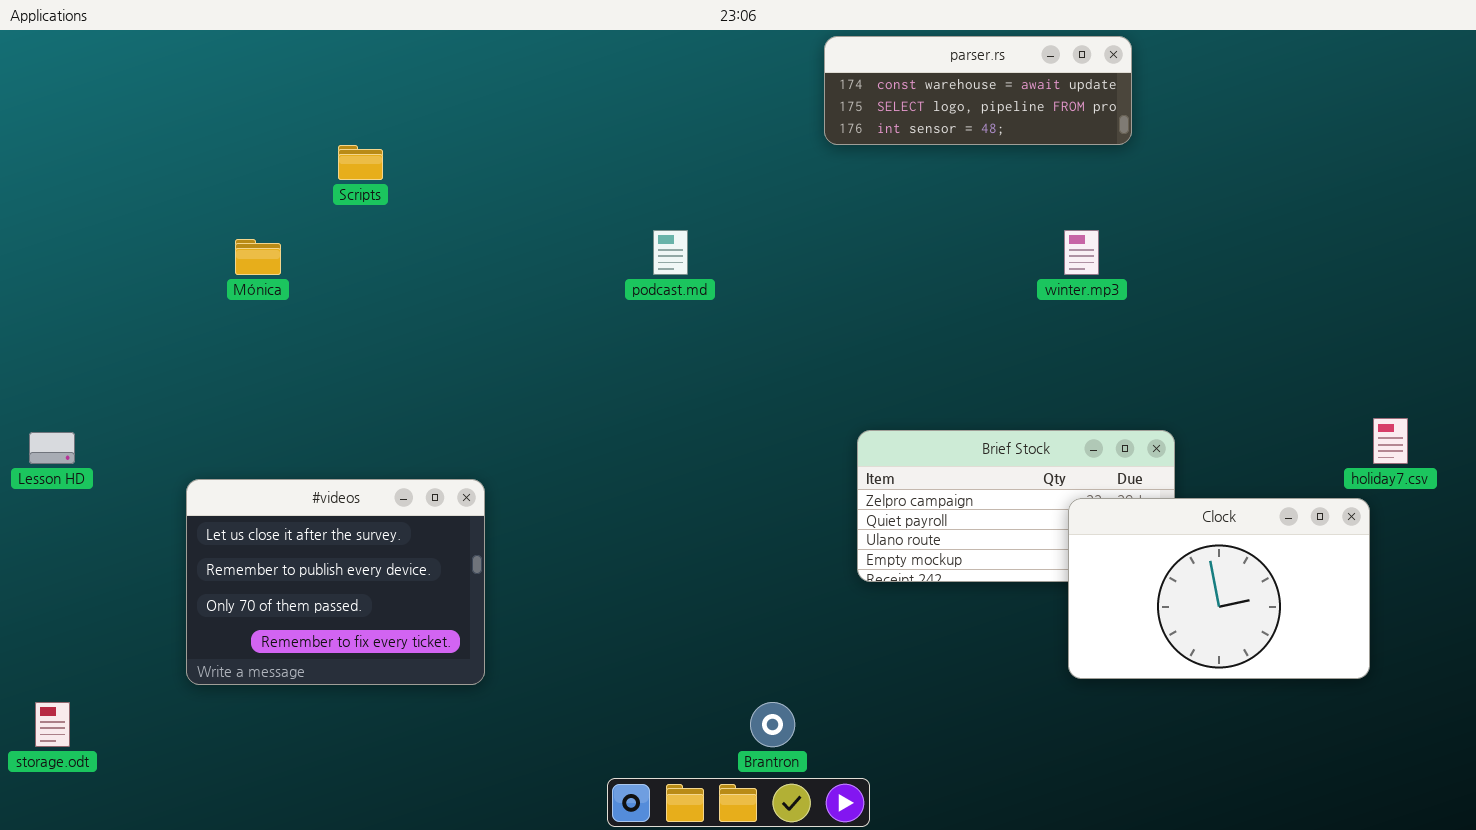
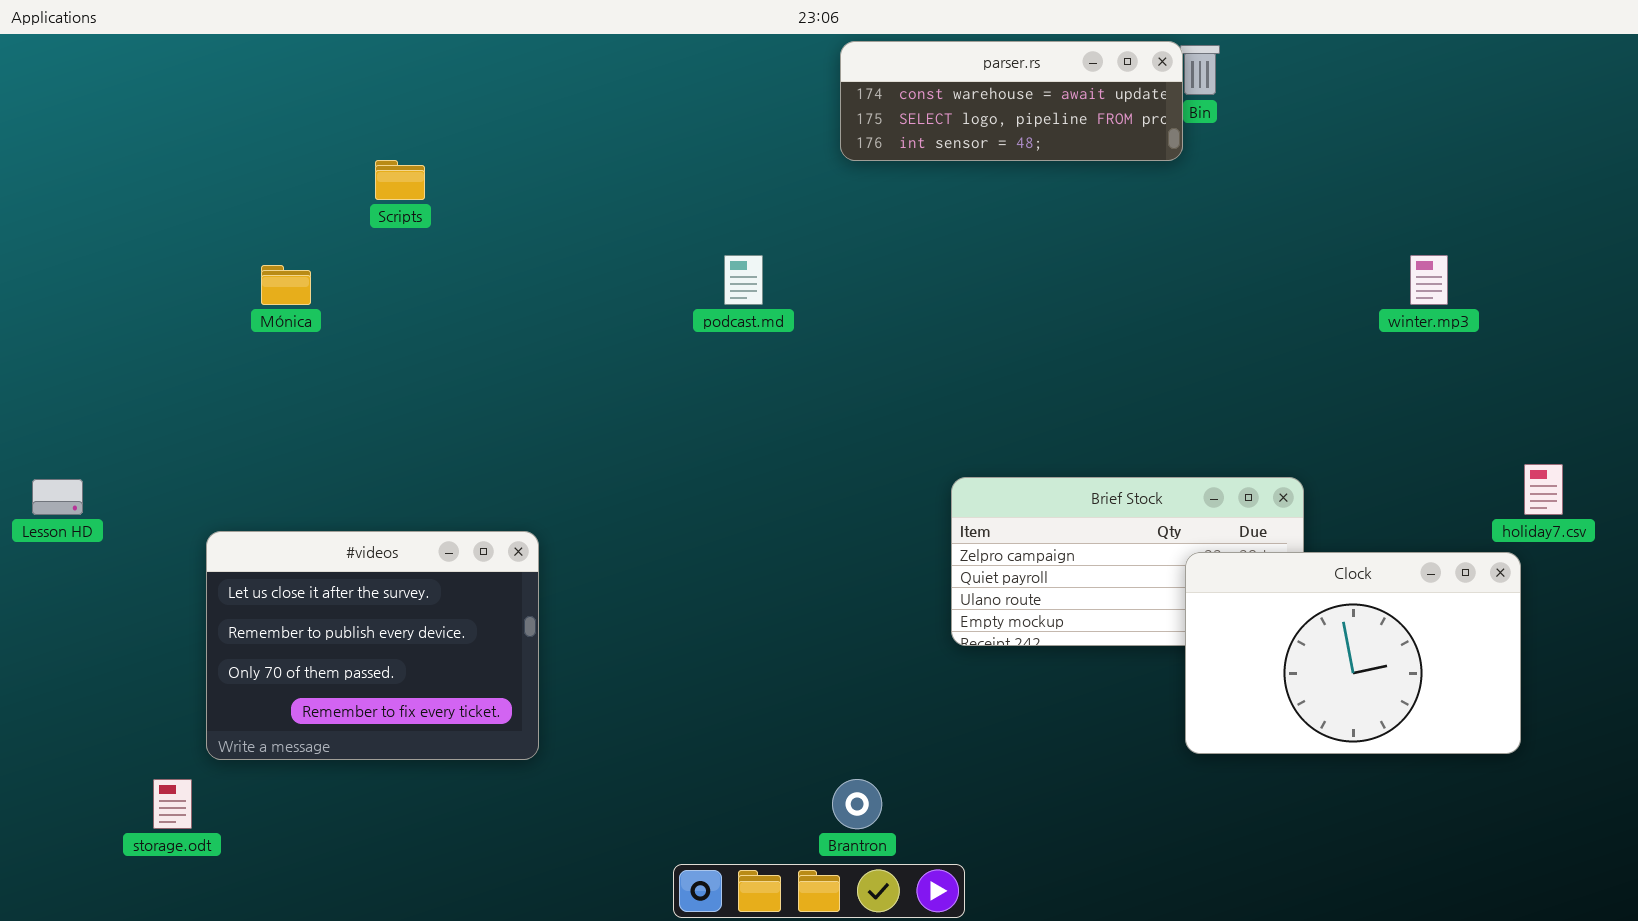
parser.rs: [824,36,1132,145] -> [840,41,1183,161], moved
winter.mp3: [1064,230,1099,275] -> [1410,255,1448,305], moved
storage.odt: [35,702,70,747] -> [153,779,192,829], moved

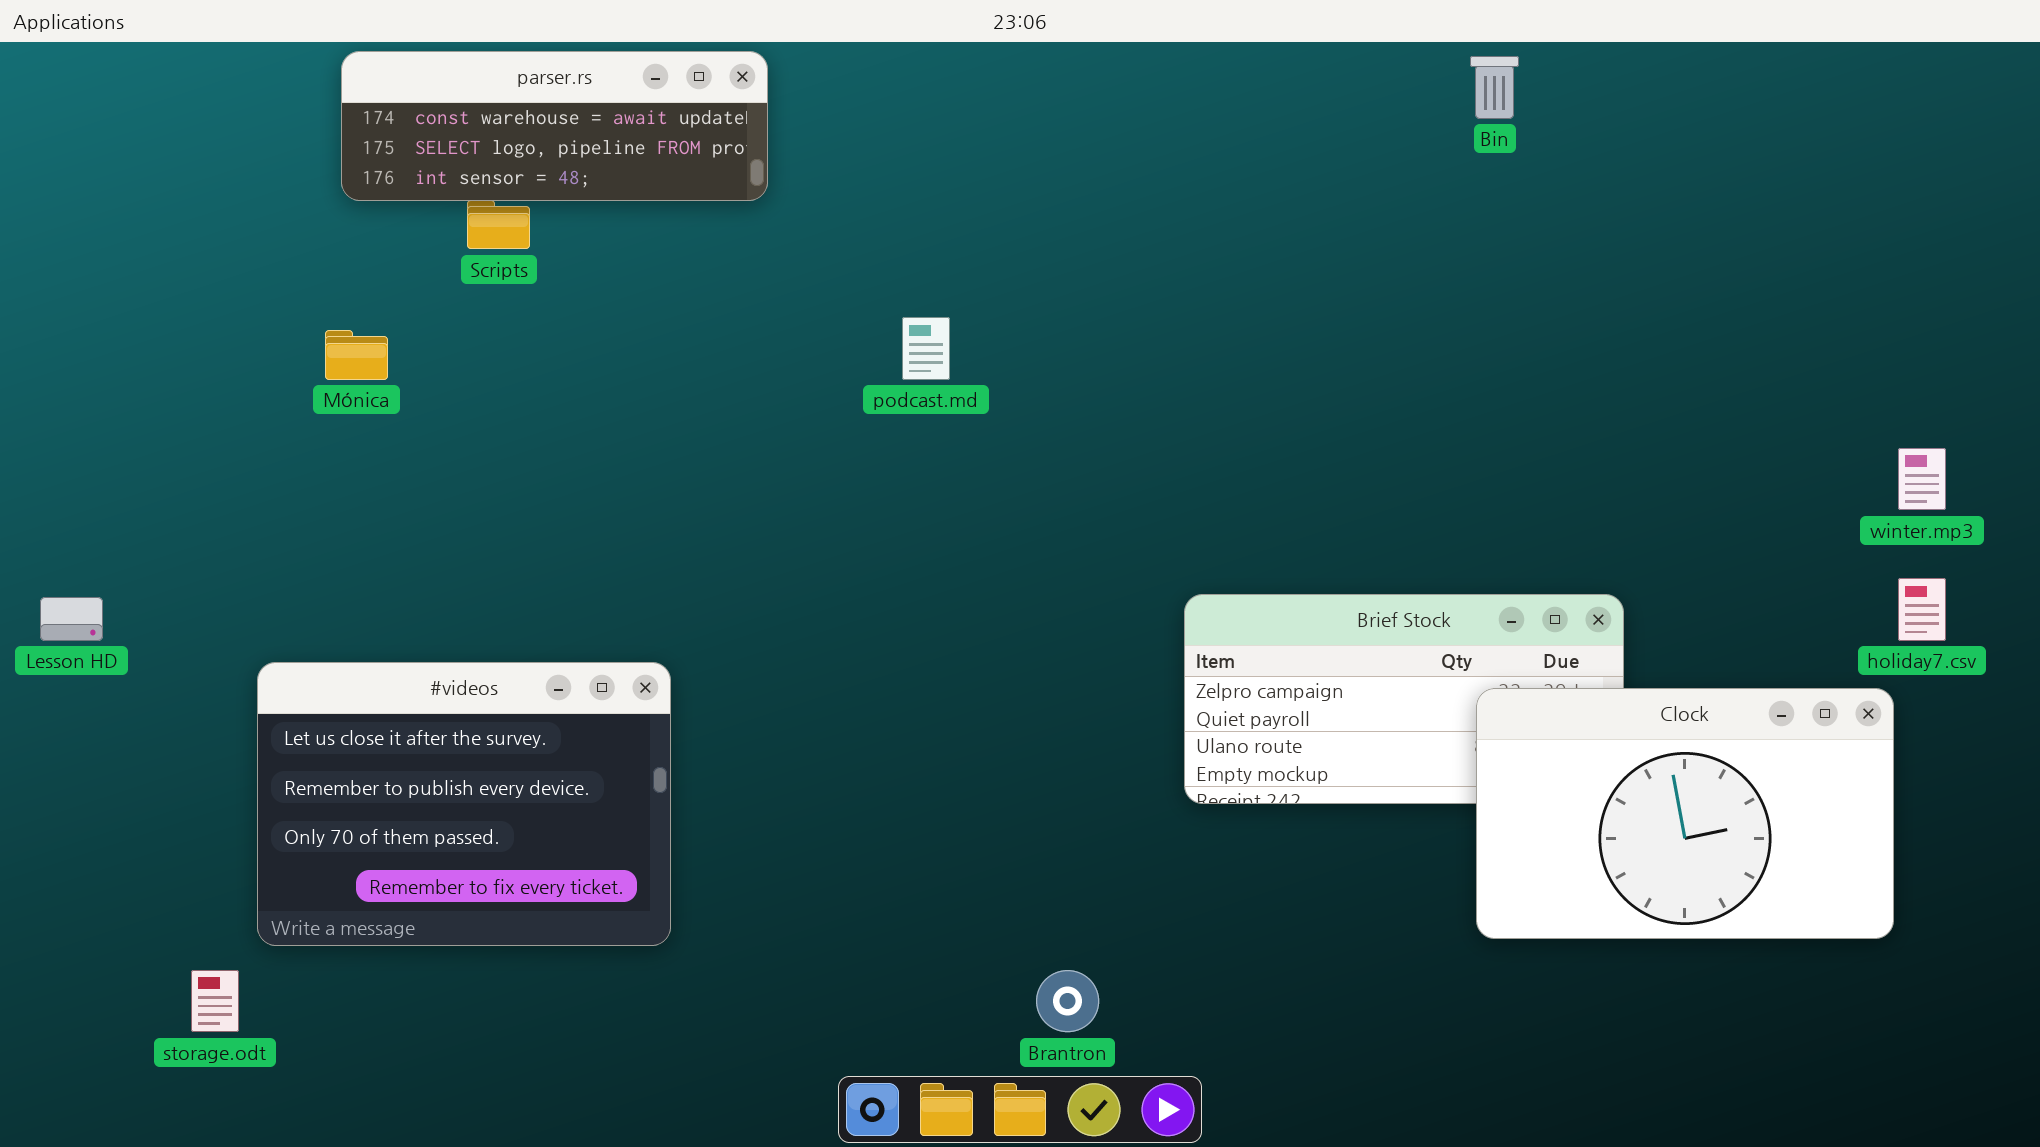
parser.rs: [840,41,1183,161] -> [341,51,768,201], moved
winter.mp3: [1410,255,1448,305] -> [1898,448,1946,510], moved

